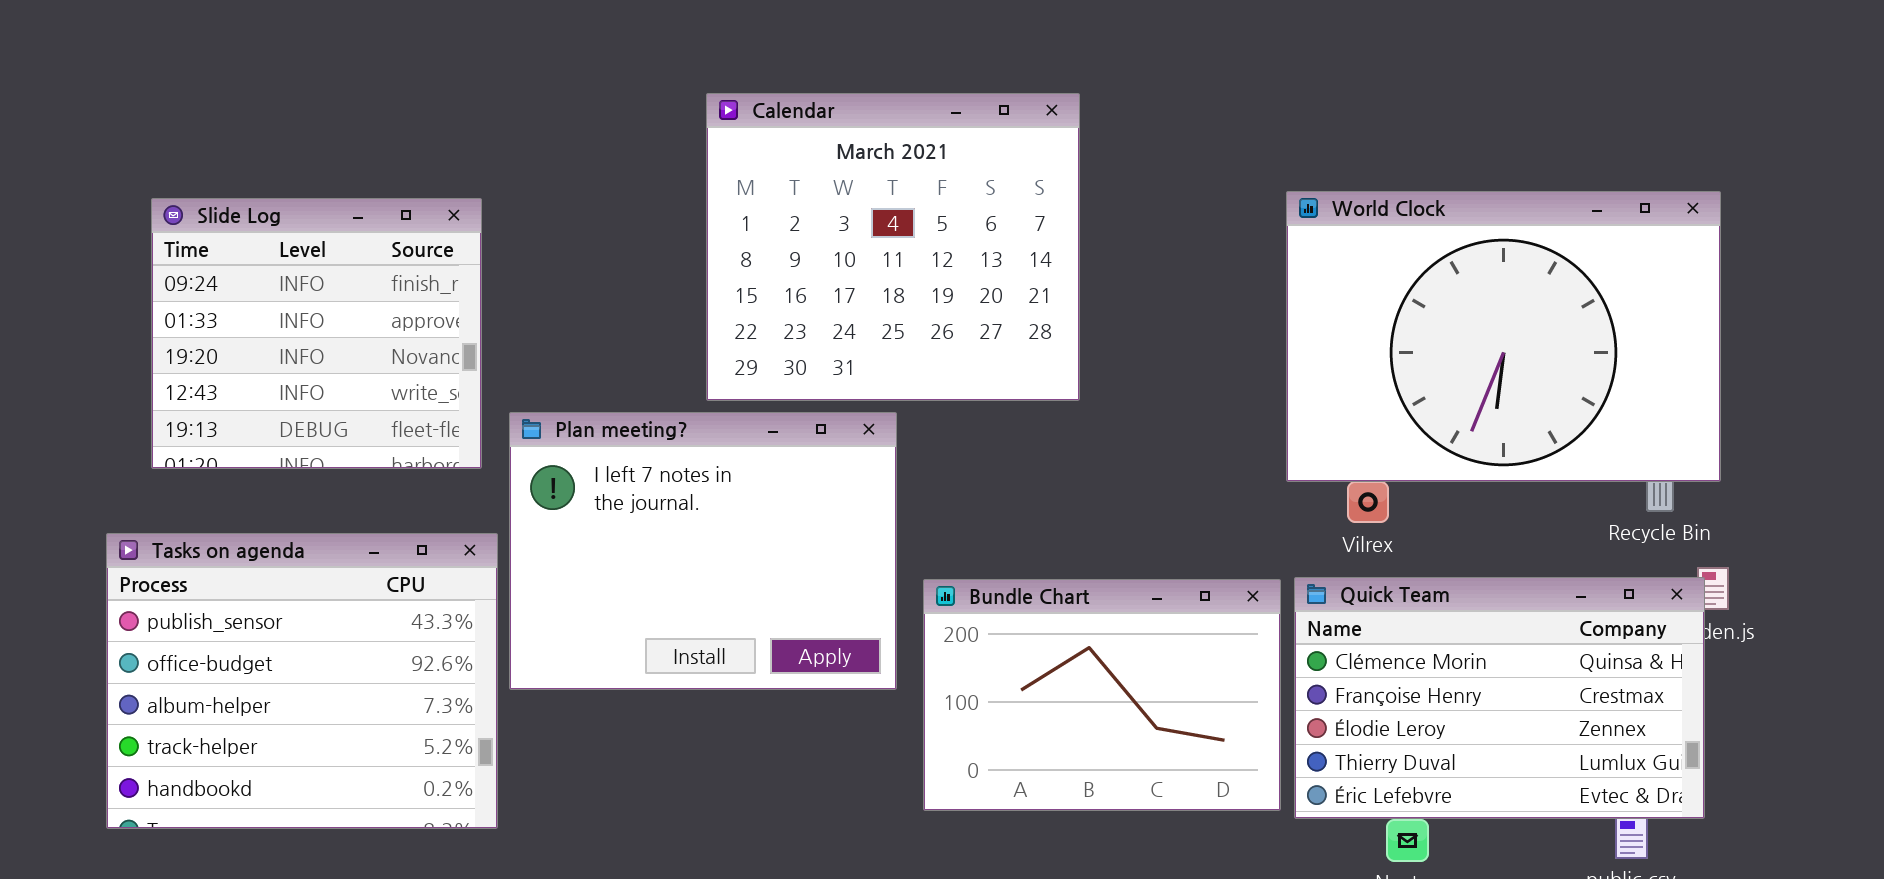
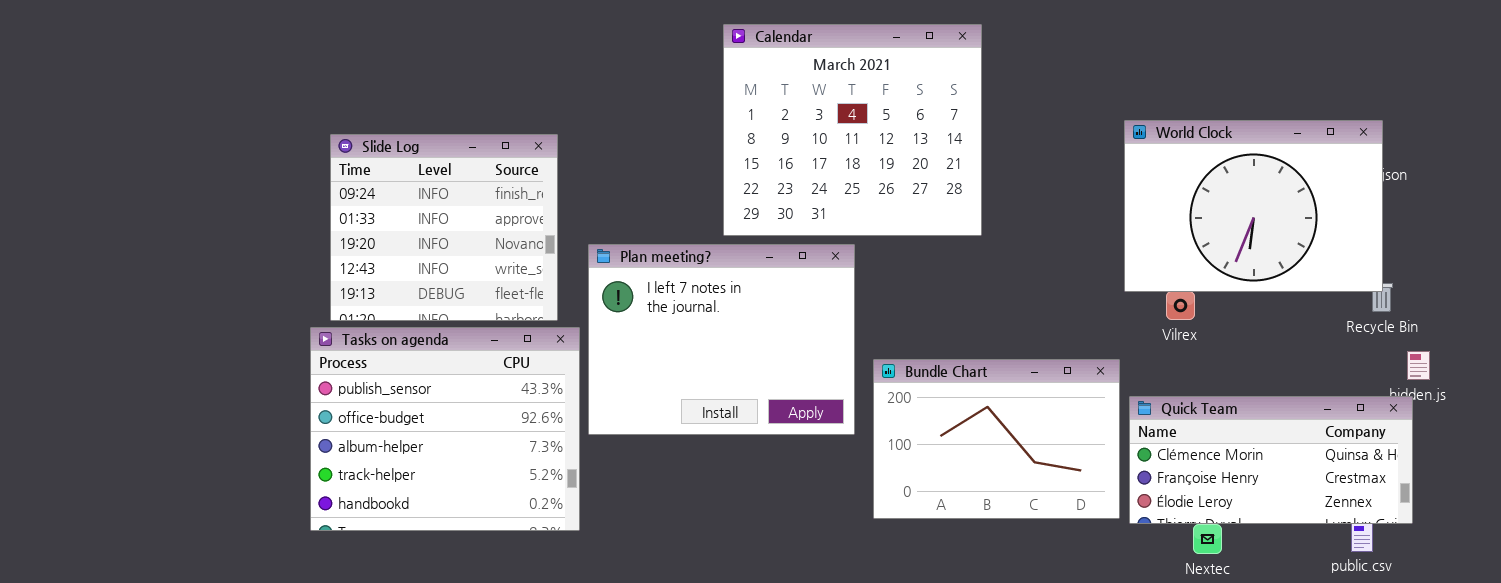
World Clock: [1286,191,1721,482] -> [1124,120,1383,292], resized
Slide Log: [151,198,482,469] -> [330,134,558,321], moved
Quick Team: [1294,577,1705,819] -> [1129,396,1413,524], resized

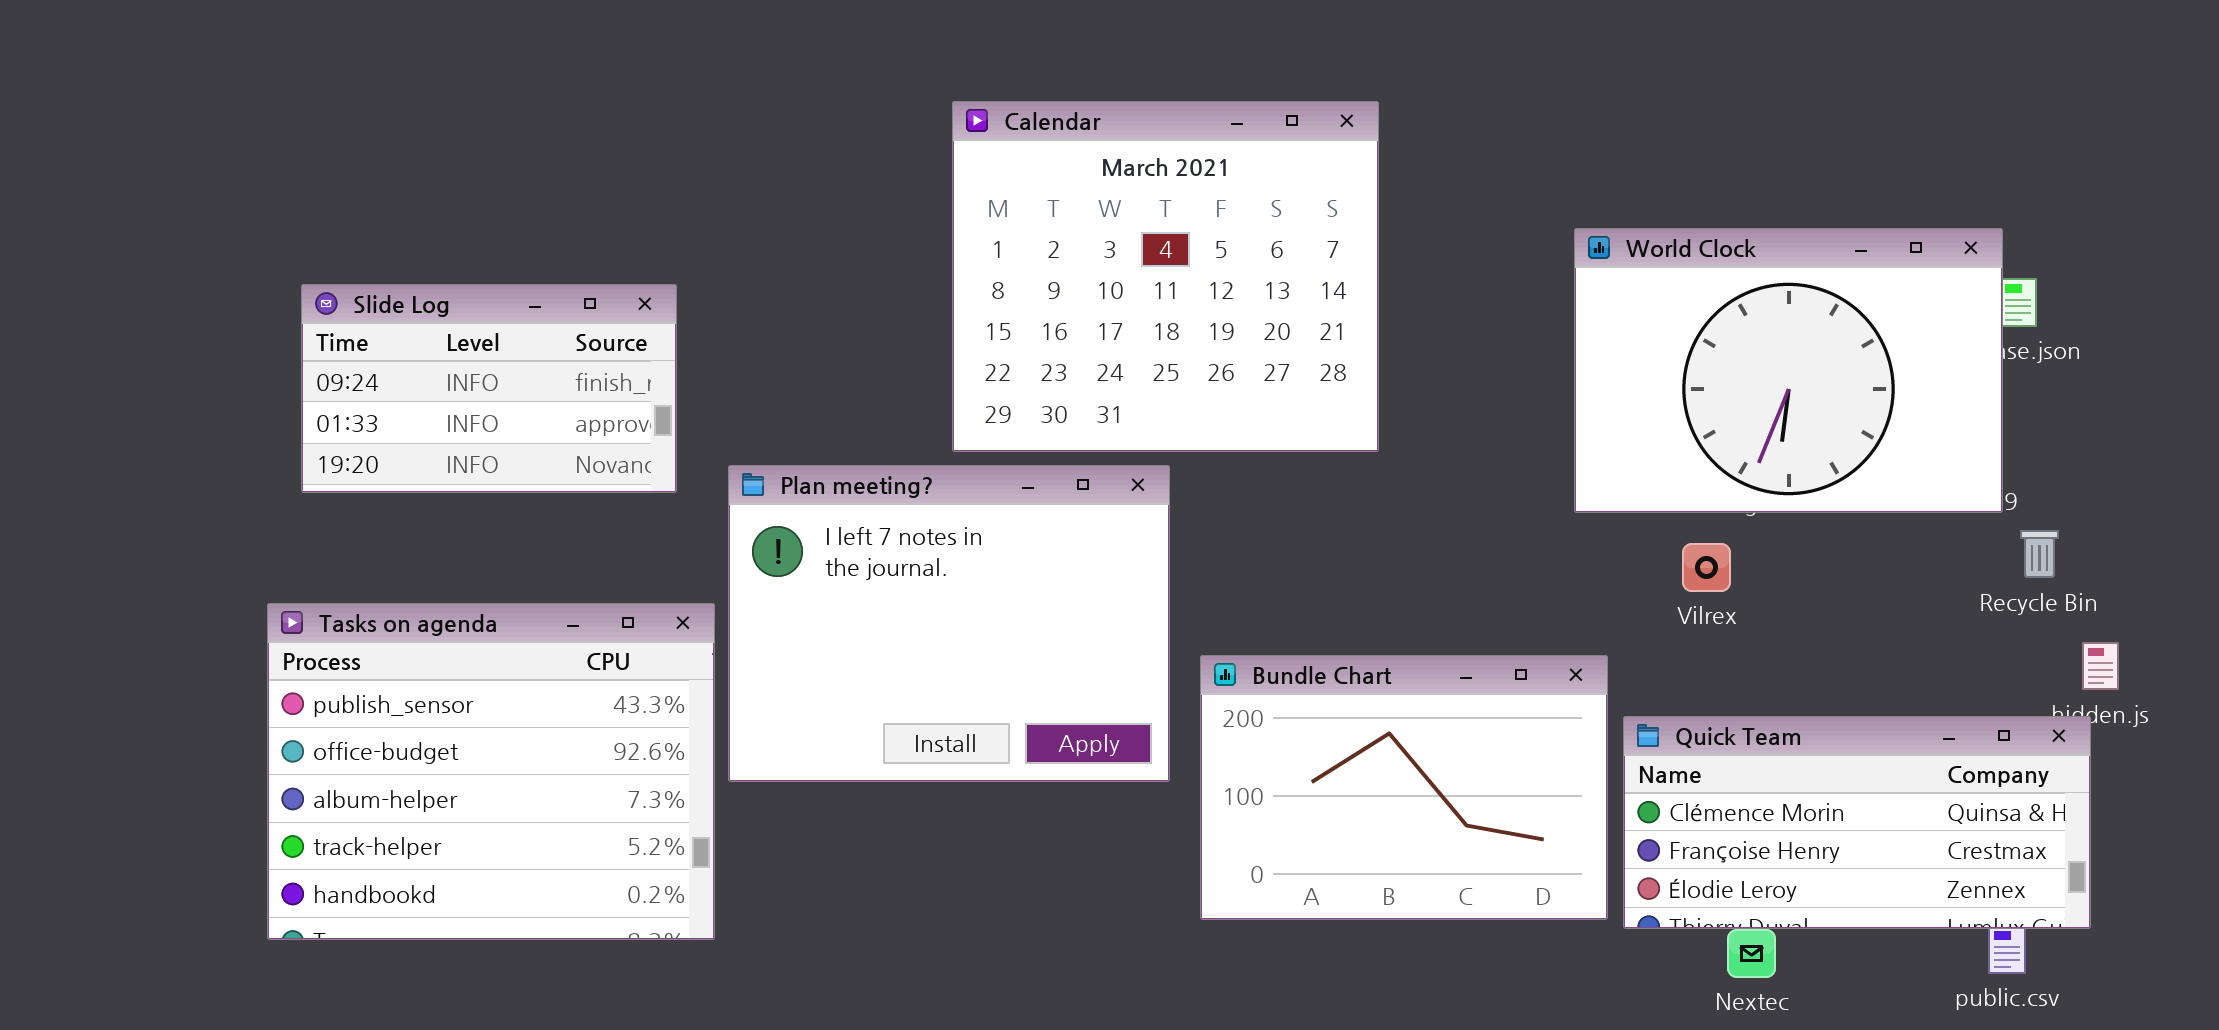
World Clock: [1124,120,1383,292] -> [1574,228,2003,513], moved
Slide Log: [330,134,558,321] -> [301,284,677,493], resized

